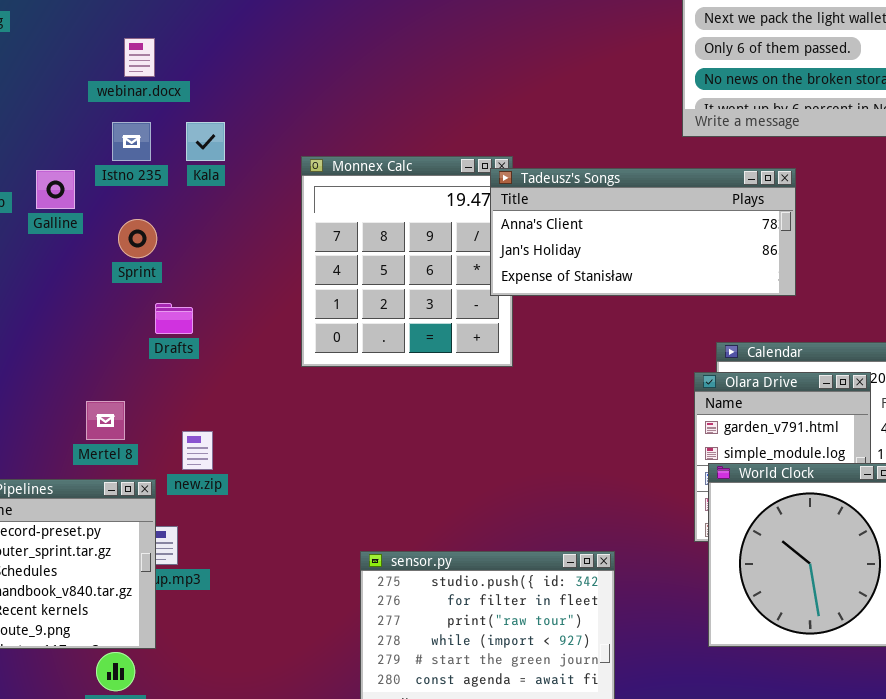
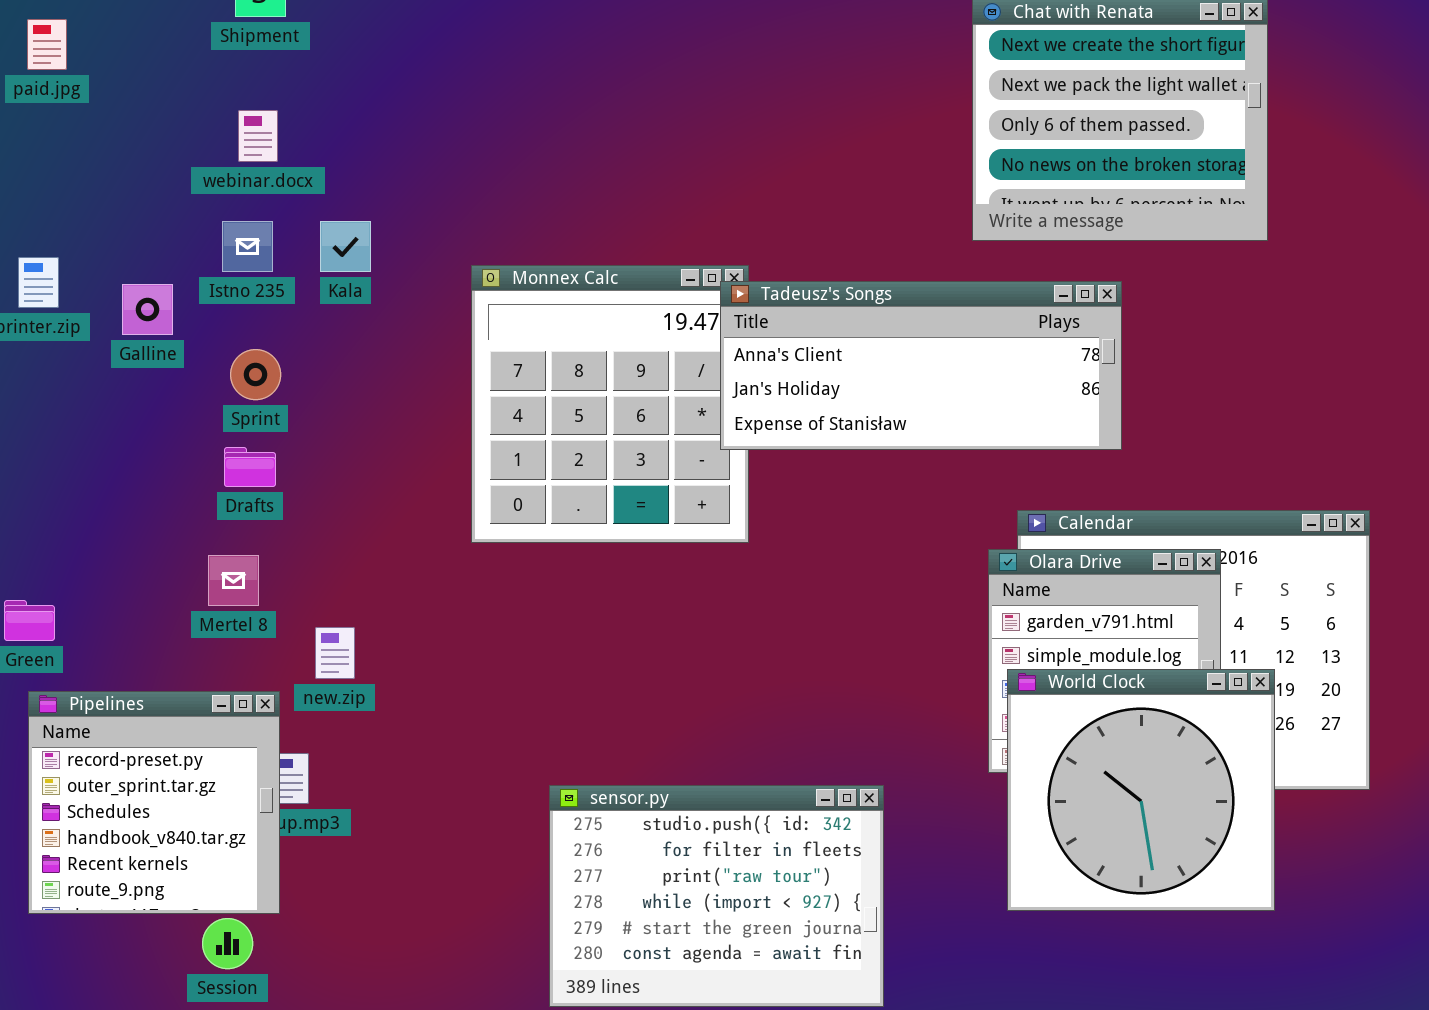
Drafts: [155,303,193,334] -> [224,447,276,487], moved
Mertel 8: [86,401,125,440] -> [208,555,259,606], moved

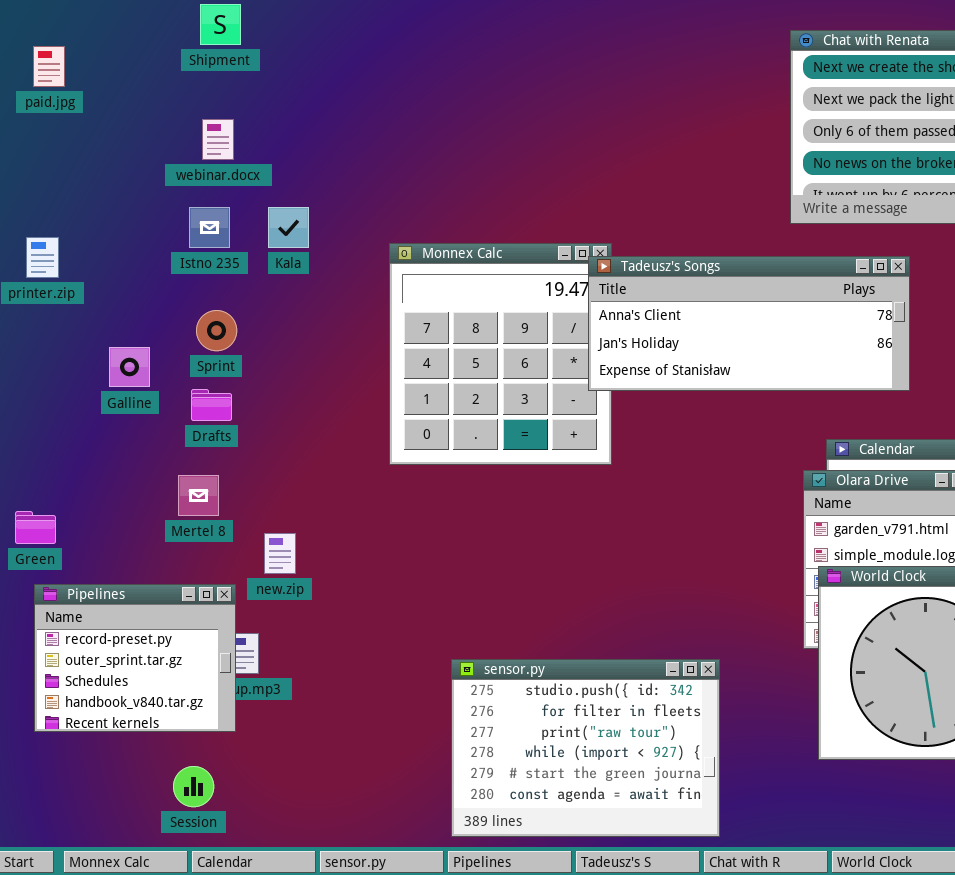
Galline: [122,284,173,335] -> [109,347,150,387], moved
Pipelines: [28,691,280,914] -> [34,584,236,732], resized

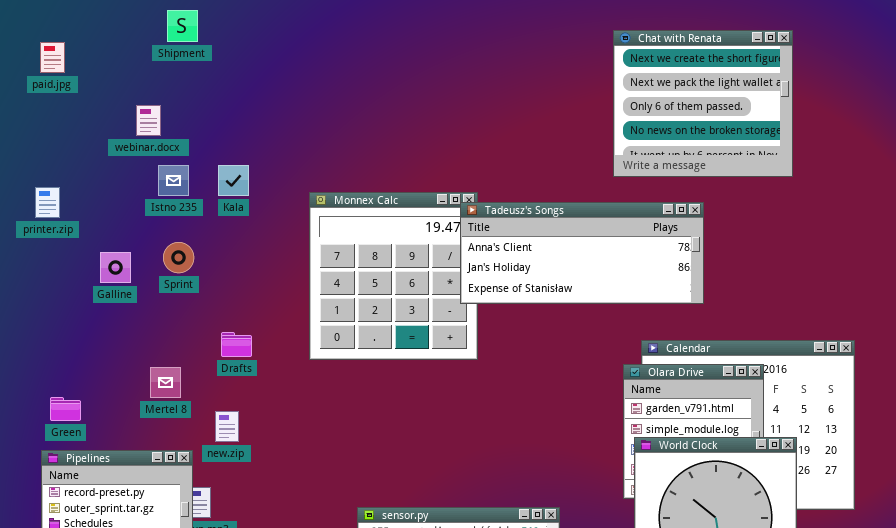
webinar.docx: [202,119,234,160] -> [136,105,161,136], moved
Galline: [109,347,150,387] -> [100,252,131,283], moved
Drafts: [191,389,232,421] -> [221,332,252,357], moved
Green: [15,511,56,544] -> [50,397,81,421], moved

